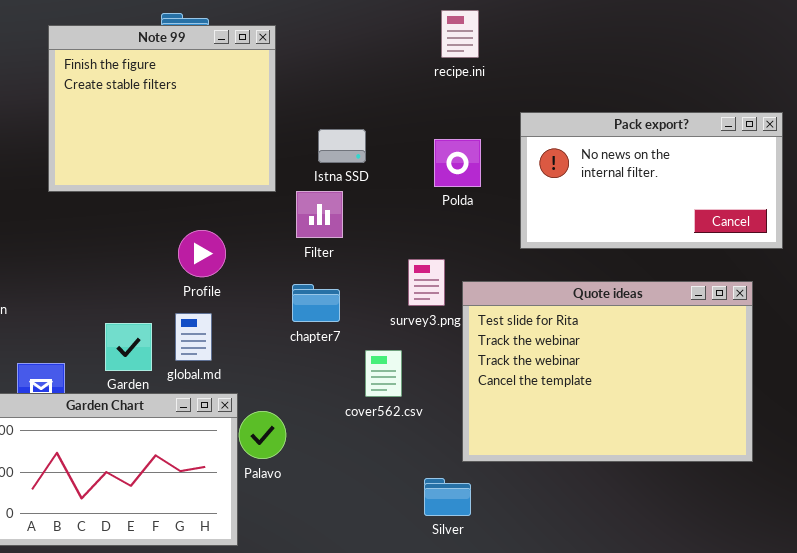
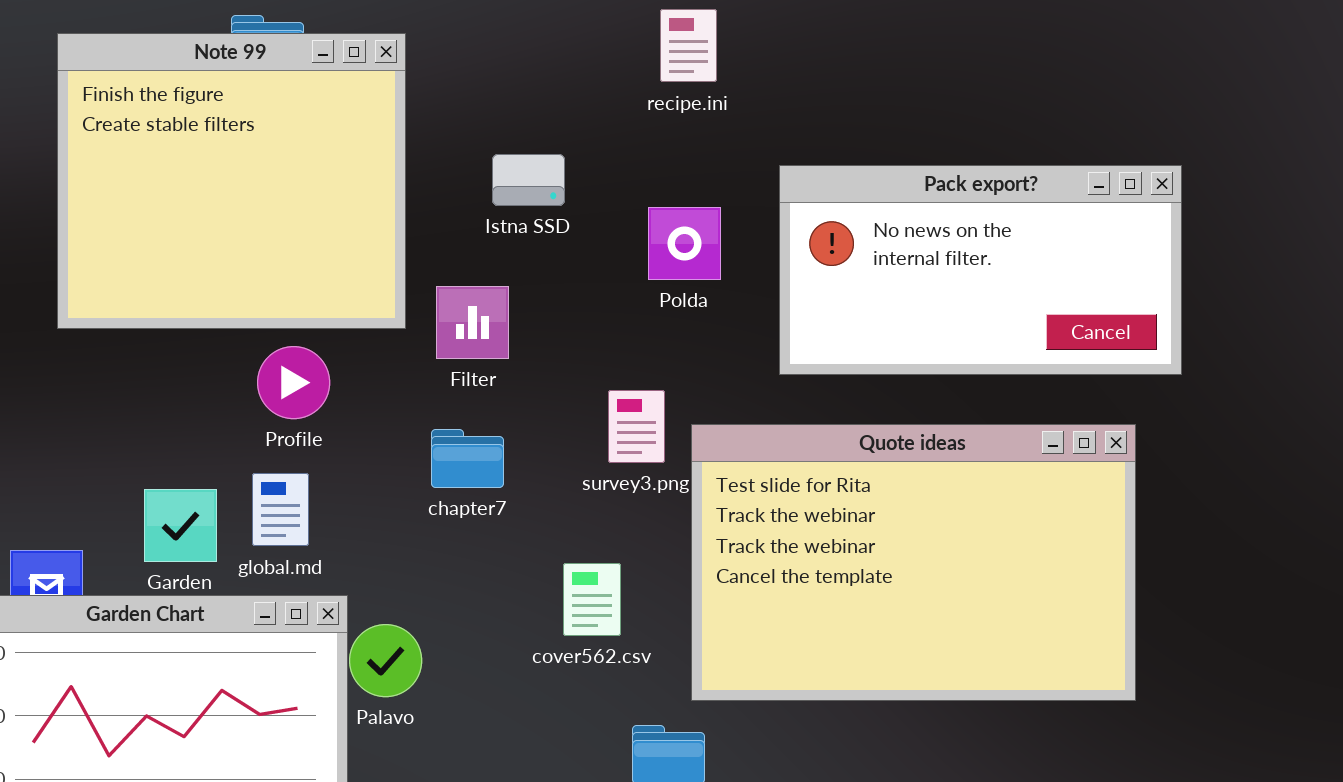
Note 99: [48,25,276,192] -> [57,33,406,329], resized
Istna SSD: [318,129,366,163] -> [492,154,565,206], moved
cover562.csv: [365,350,402,397] -> [563,563,621,636], moved

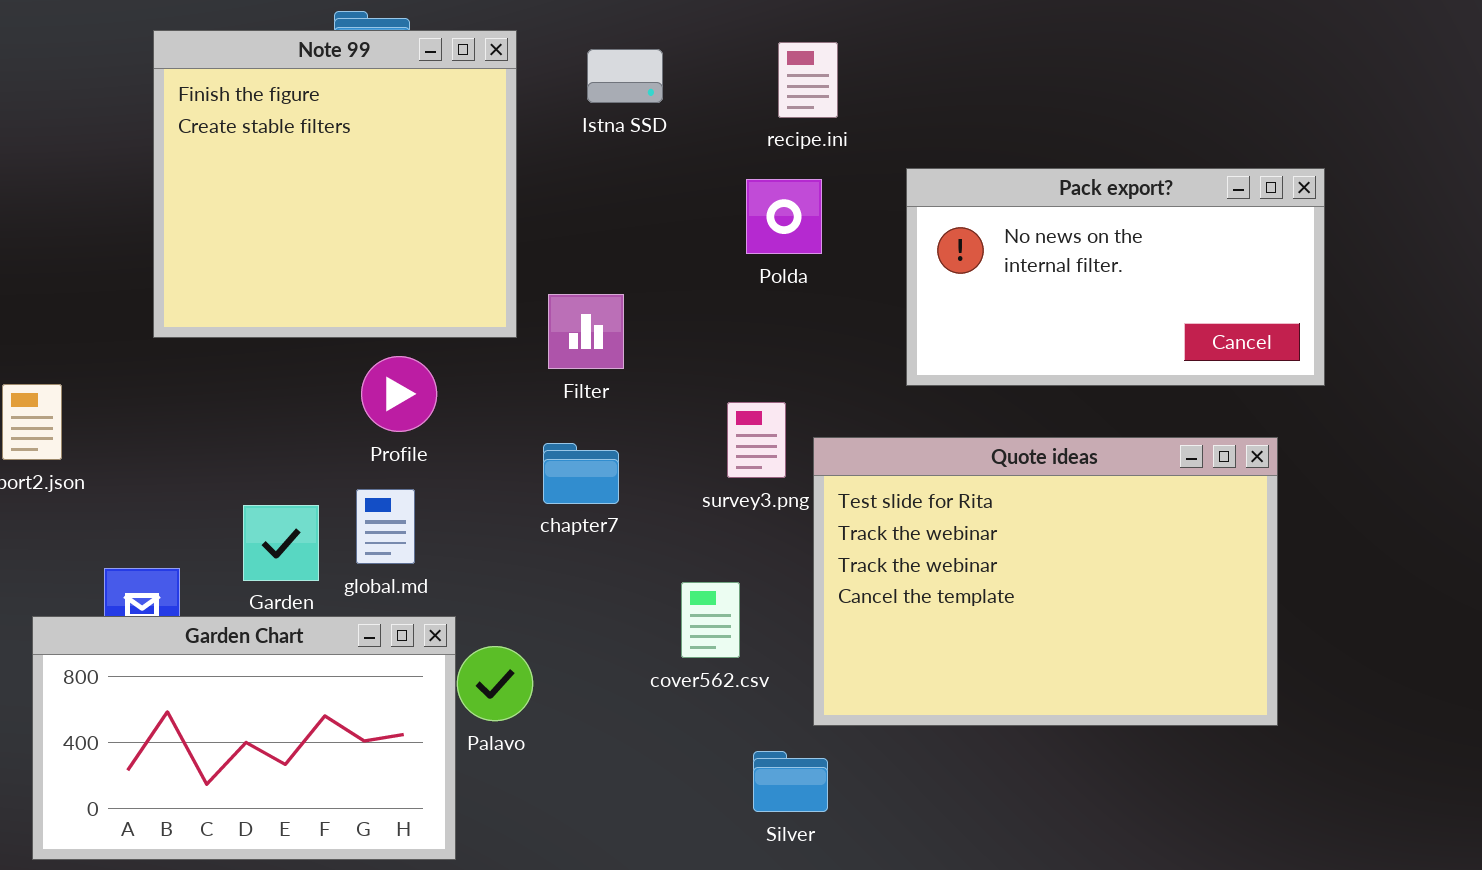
recipe.ini: [660,9,717,82] -> [778,42,838,118], moved
Istna SSD: [492,154,565,206] -> [587,49,663,103], moved
Polda: [648,207,721,280] -> [746,179,822,254], moved

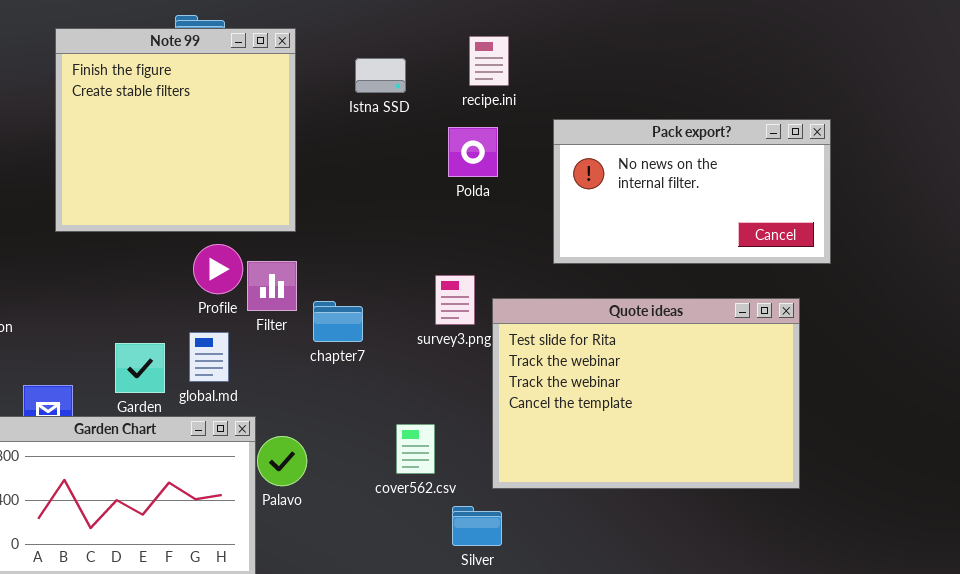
Istna SSD: [587,49,663,103] -> [355,58,406,93], moved
Filter: [548,294,624,369] -> [247,261,297,311], moved
cover562.csv: [681,582,740,658] -> [396,424,435,474], moved

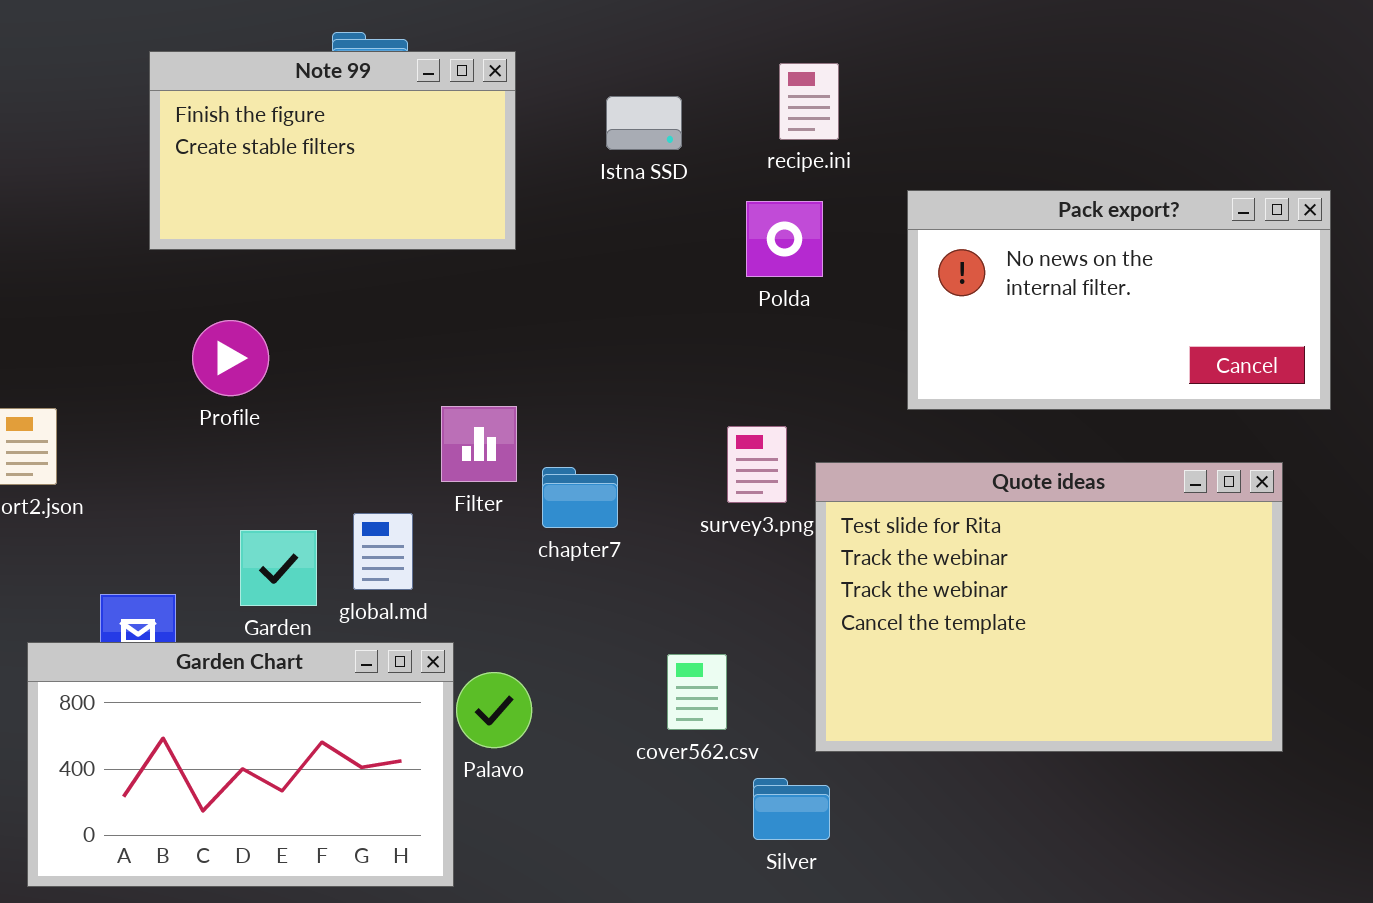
Note 99: [55,28,296,232] -> [149,51,516,250], resized
Profile: [193,244,243,294] -> [192,320,269,396], moved

